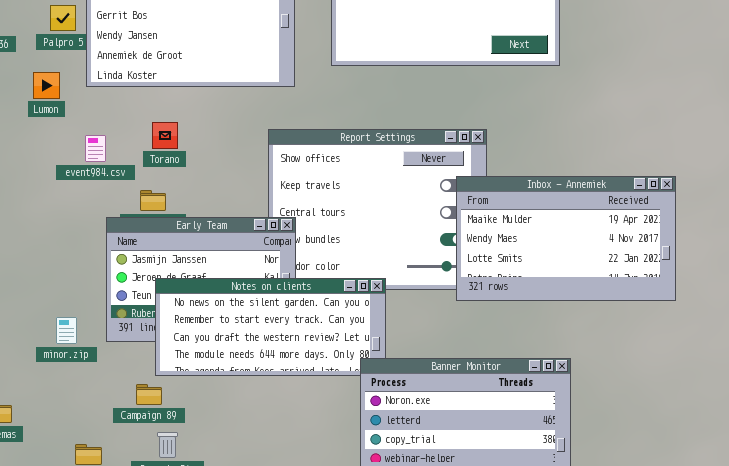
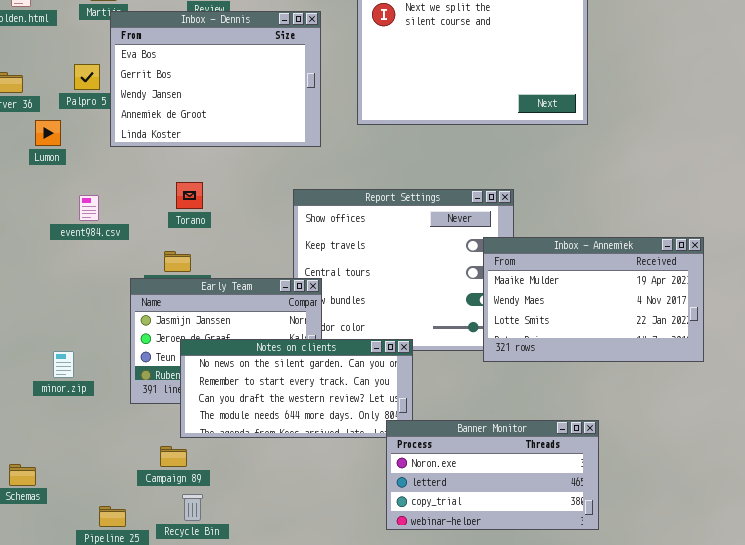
Lumon: [33,72,60,99] -> [35,120,61,146], moved
event984.csv: [85,135,106,162] -> [79,195,99,221], moved
minor.zip: [56,317,77,344] -> [53,351,74,378], moved

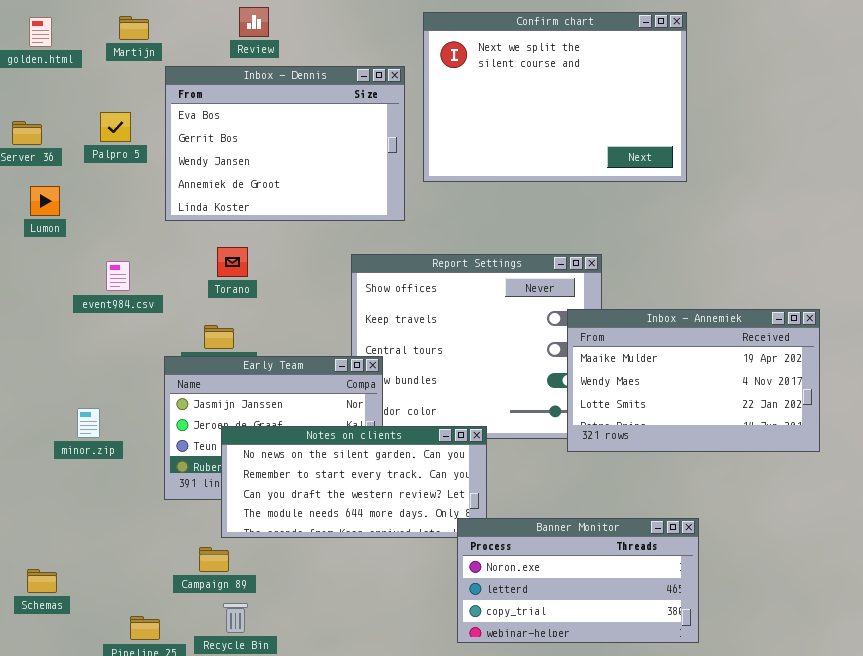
Inbox - Dennis: [110,11,321,147] -> [165,66,405,221], moved
Lumon: [35,120,61,146] -> [30,186,60,216], moved
minor.zip: [53,351,74,378] -> [77,408,100,438], moved

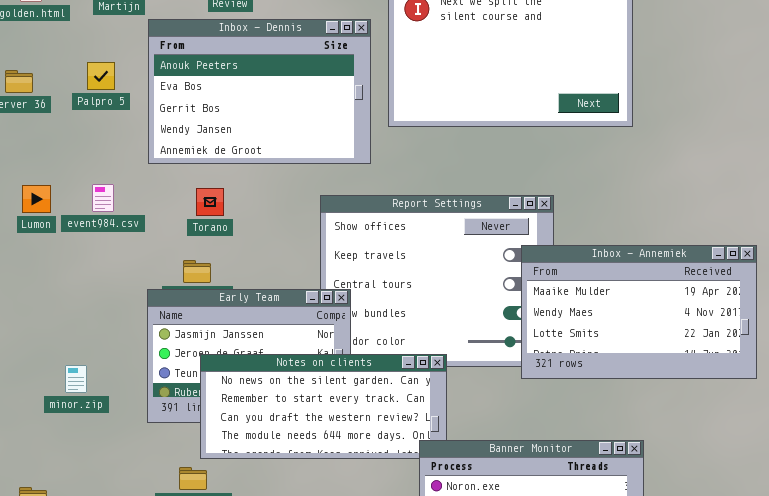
Inbox - Dennis: [165,66,405,221] -> [148,19,371,164], scrolled up 1 row
Lumon: [30,186,60,216] -> [22,185,51,213], moved
event984.csv: [106,261,130,291] -> [92,184,114,212], moved
minor.zip: [77,408,100,438] -> [65,365,87,393], moved

